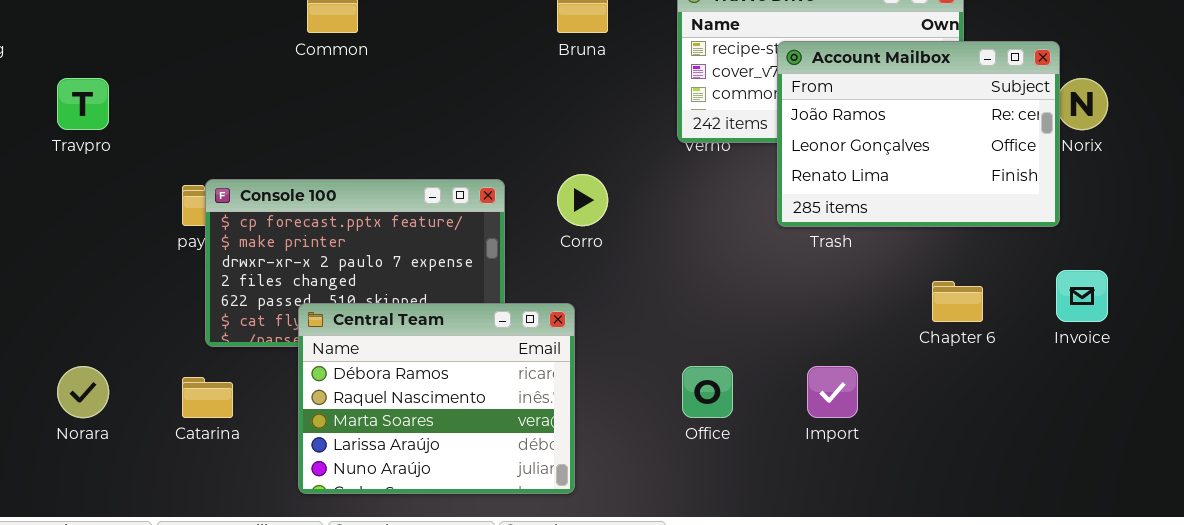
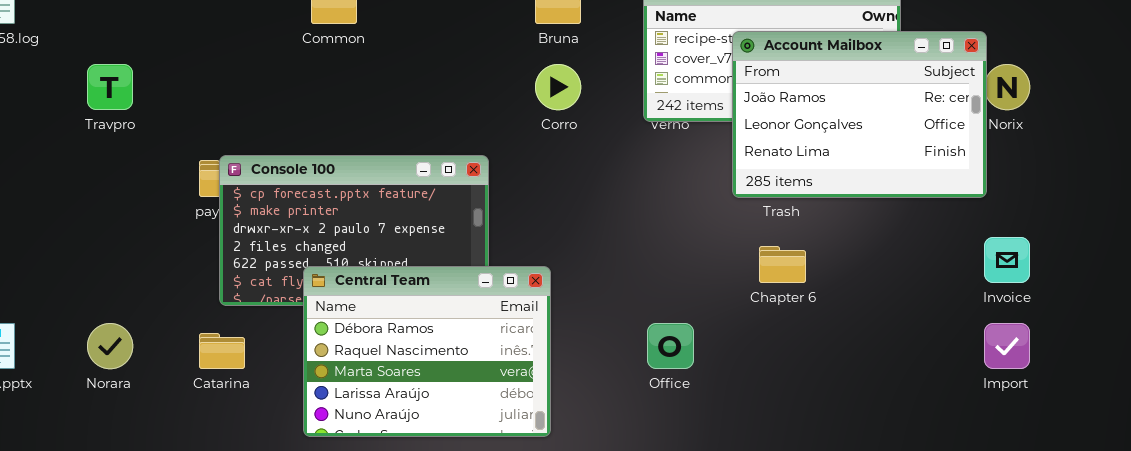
Corro: [557,174,608,226] -> [535,64,581,110], moved
Chapter 6: [932,281,983,322] -> [759,246,806,283], moved
Import: [807,366,858,418] -> [984,323,1030,369], moved

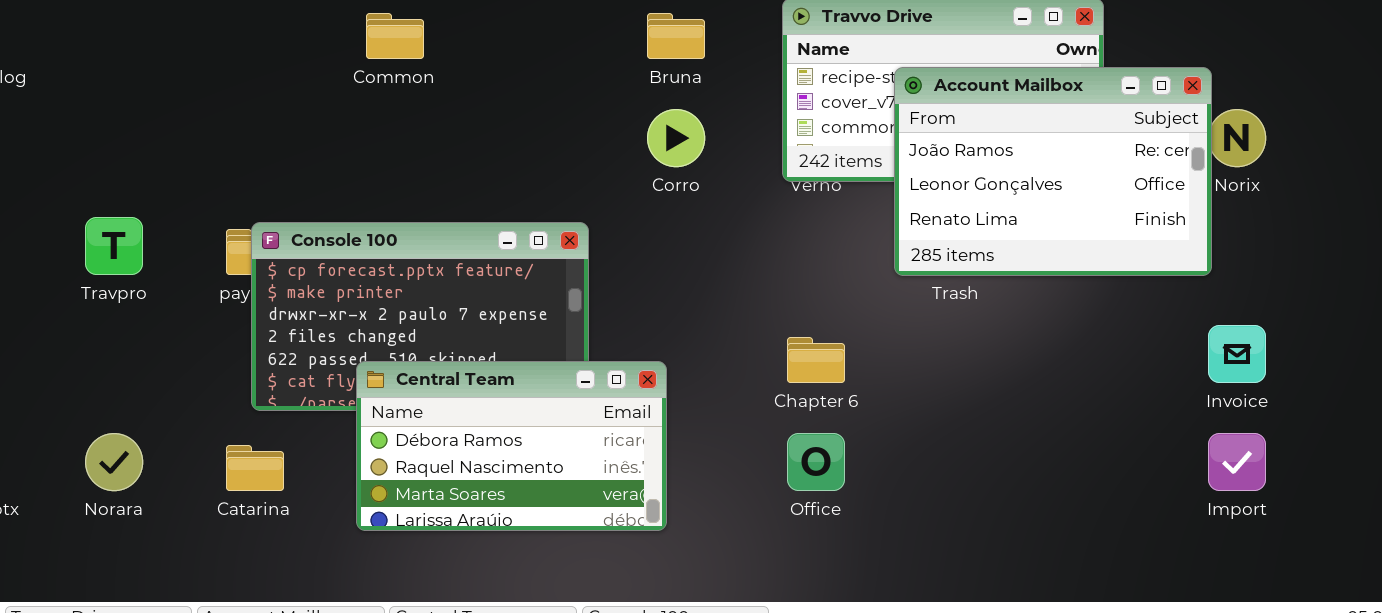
Travpro: [87,64,133,110] -> [85,217,143,275], moved
Chapter 6: [759,246,806,283] -> [787,337,845,383], moved
Central Team: [303,266,551,437] -> [356,361,667,531], resized

